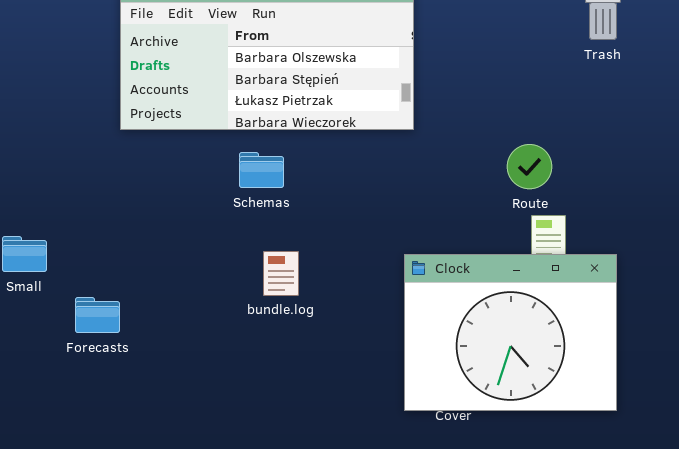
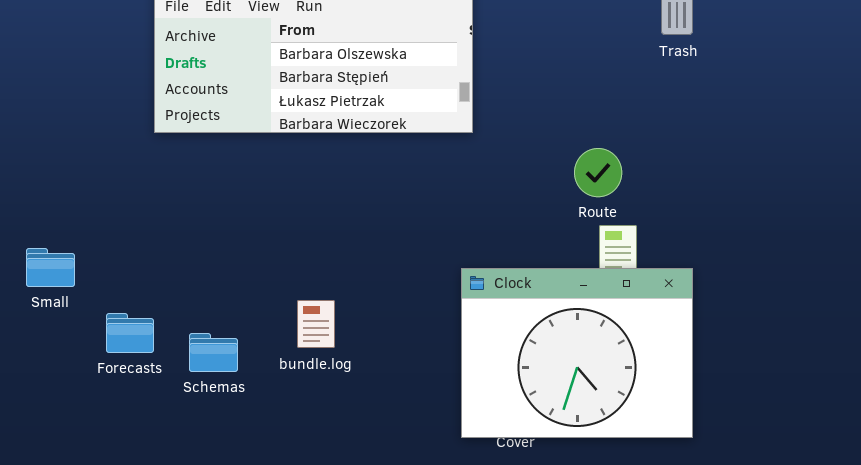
Schemas: [239,152,284,188] -> [189,333,238,372], moved
bundle.log: [263,251,299,296] -> [297,300,335,348], moved

